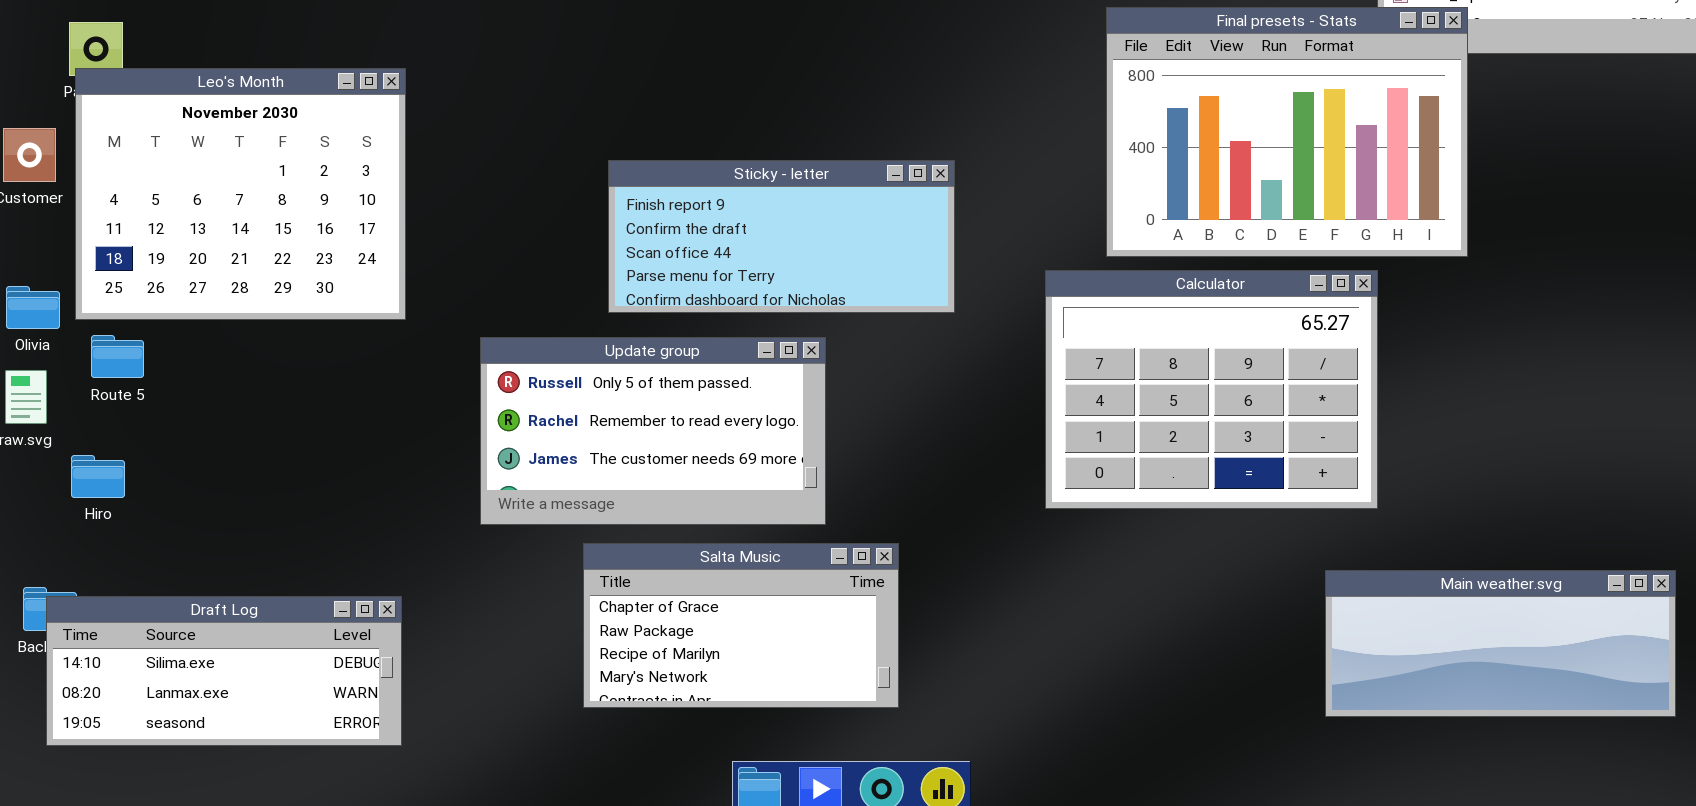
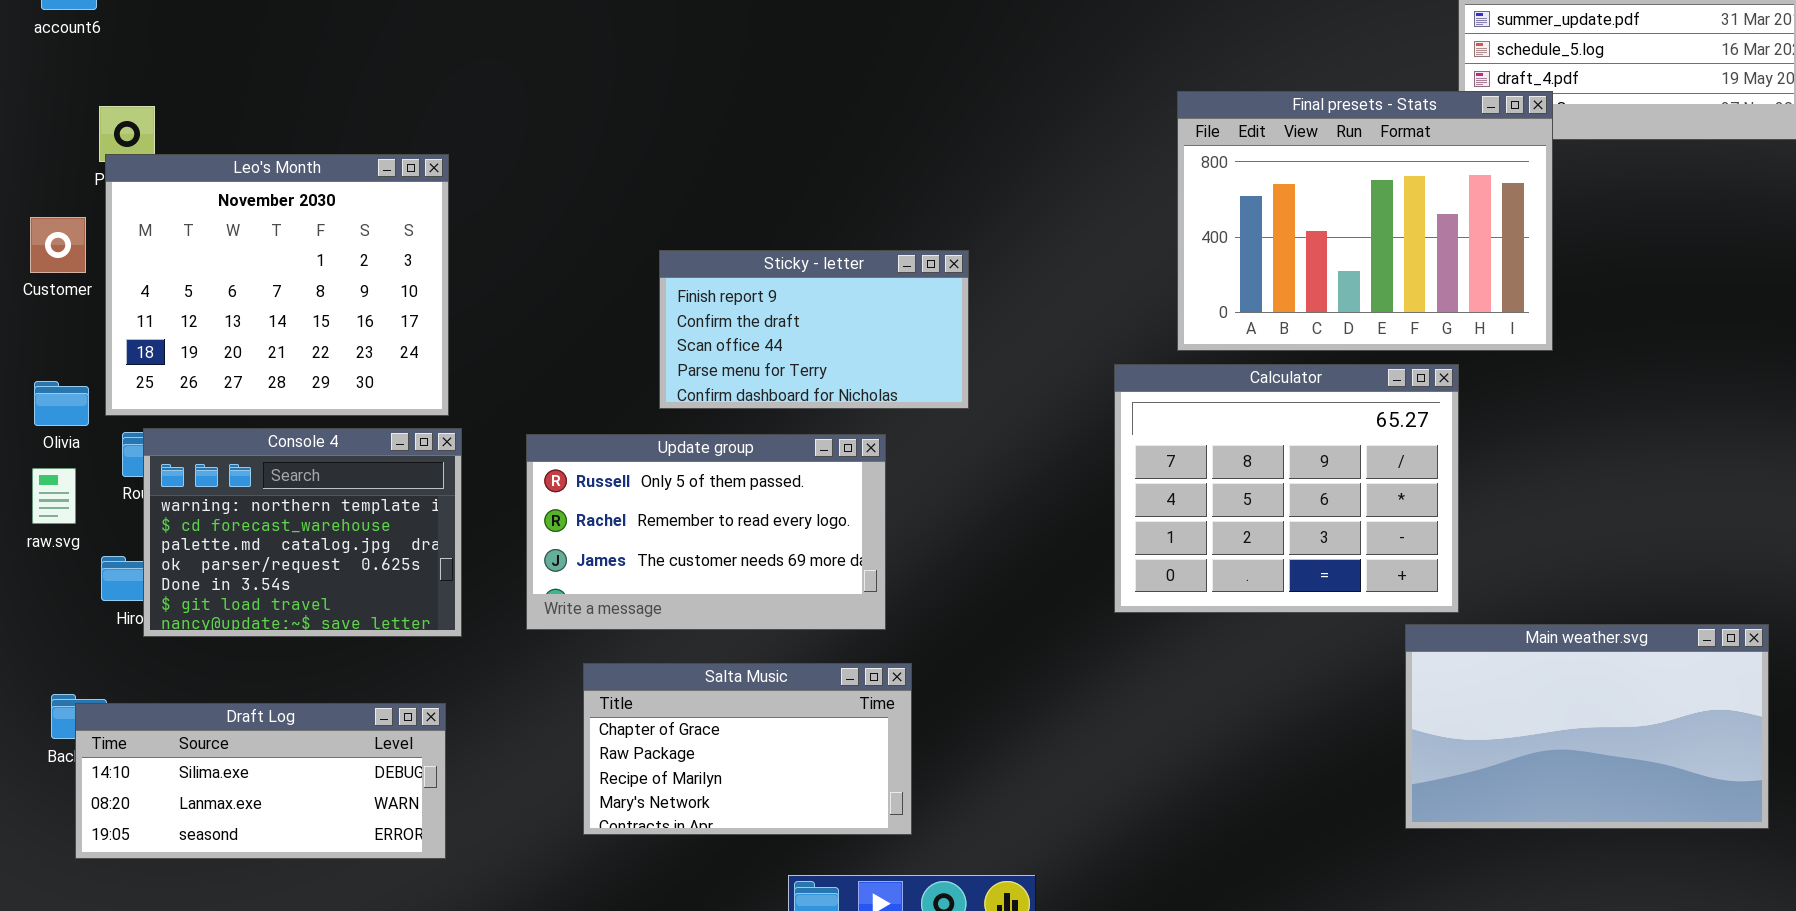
Sticky - letter: [608,160,955,313] -> [659,250,969,409], resized
Console 4: none -> [143,428,462,637], opened
Salta Music: [583,543,899,708] -> [583,663,912,835], moved
Main weather.svg: [1325,570,1676,717] -> [1405,624,1769,829], resized

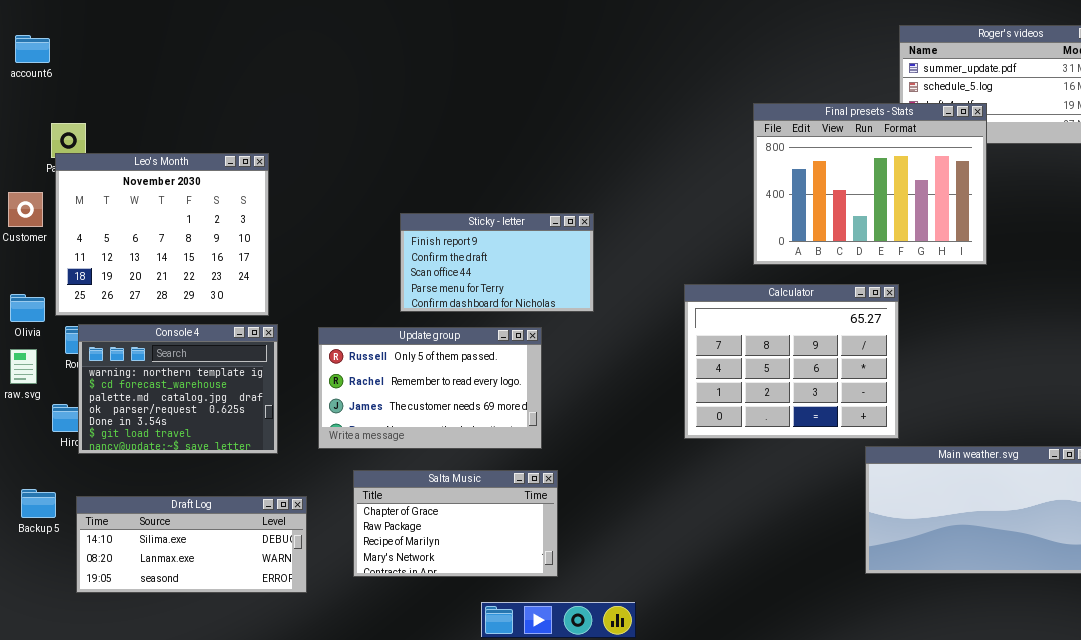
Final presets - Stats: [1177,91,1553,351] -> [753,103,987,265], moved
Draft Log: [75,703,446,859] -> [76,496,307,593], moved

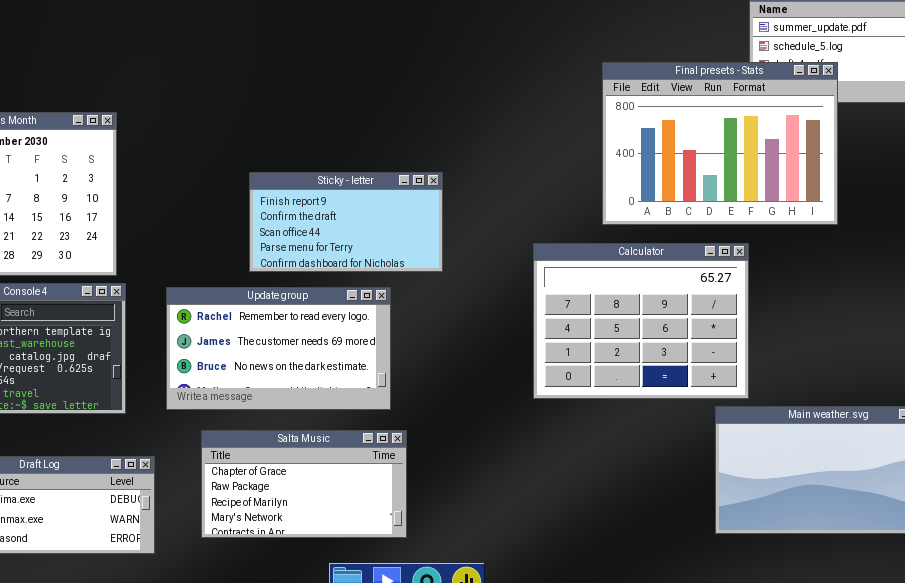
Update group: [318,327,542,449] -> [166,287,391,410], scrolled down 1 row

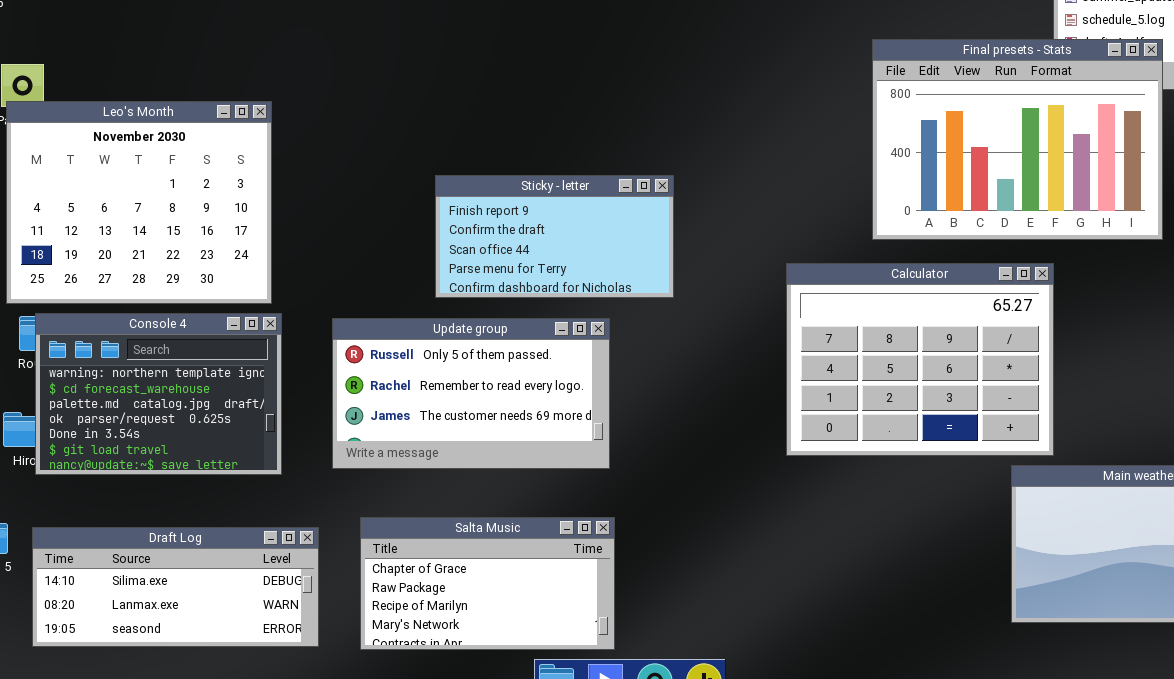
Update group: [166,287,391,410] -> [332,318,610,469], scrolled up 1 row
Salta Music: [201,430,407,538] -> [360,517,615,650], moved

